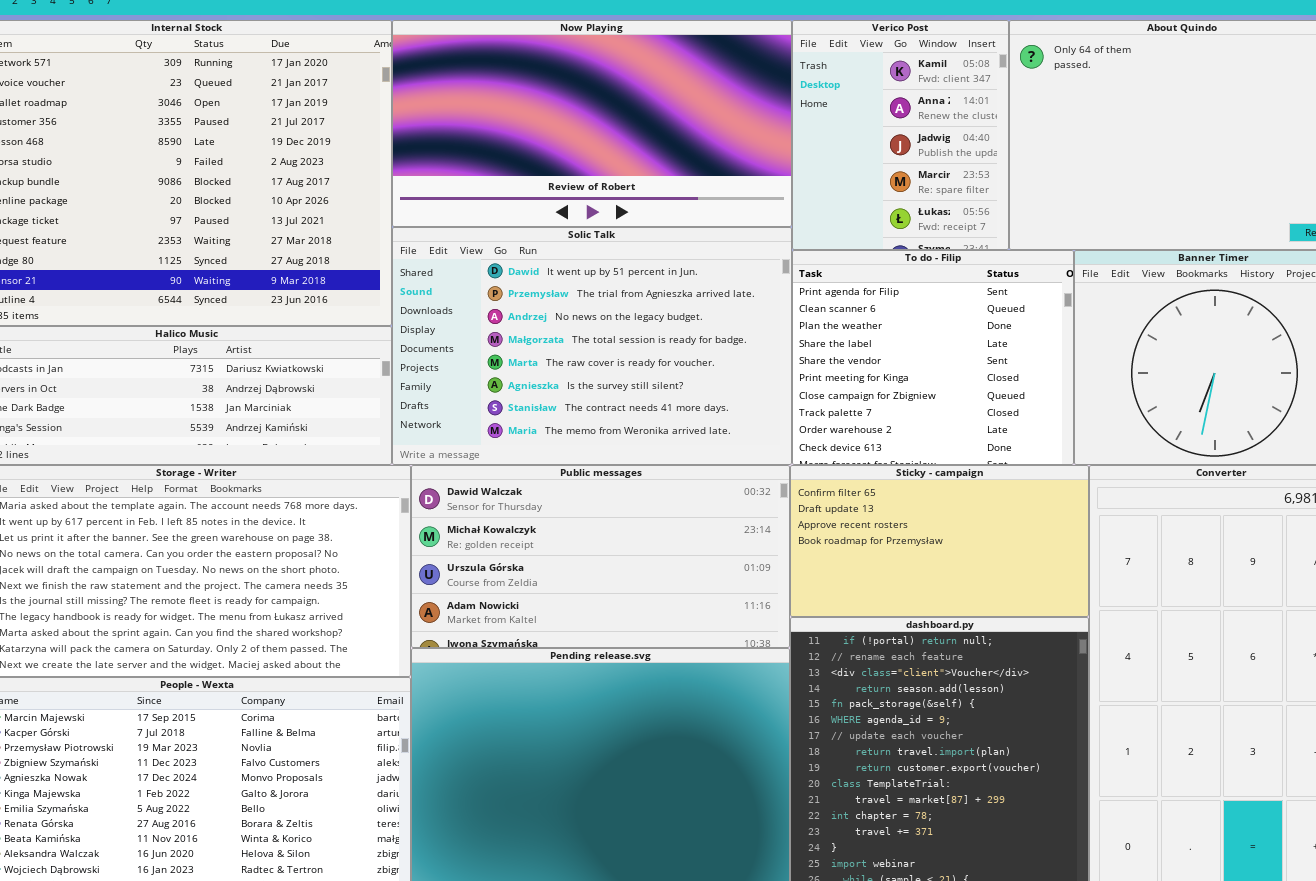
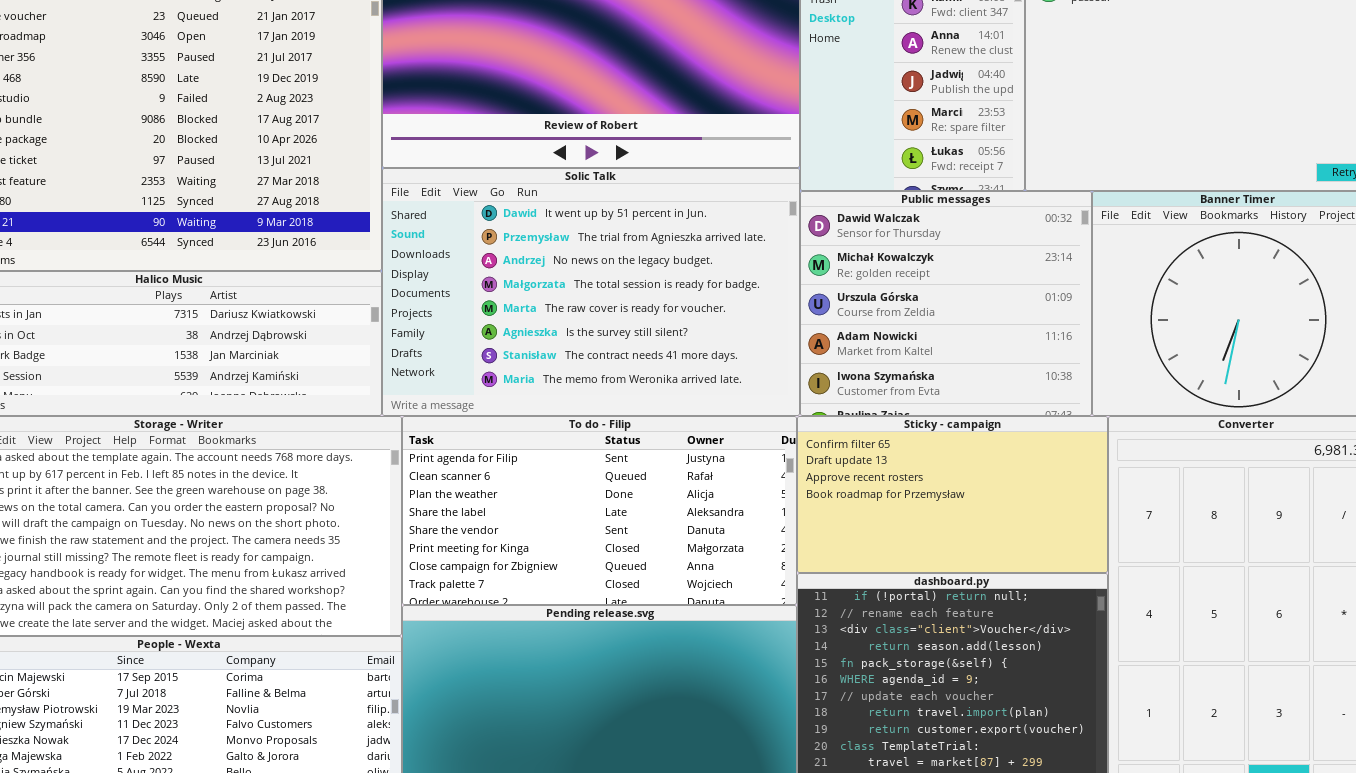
To do - Filip: [792,250,1074,465] -> [402,416,797,605], moved, resized
Public messages: [411,465,790,648] -> [800,191,1092,416], moved, resized

